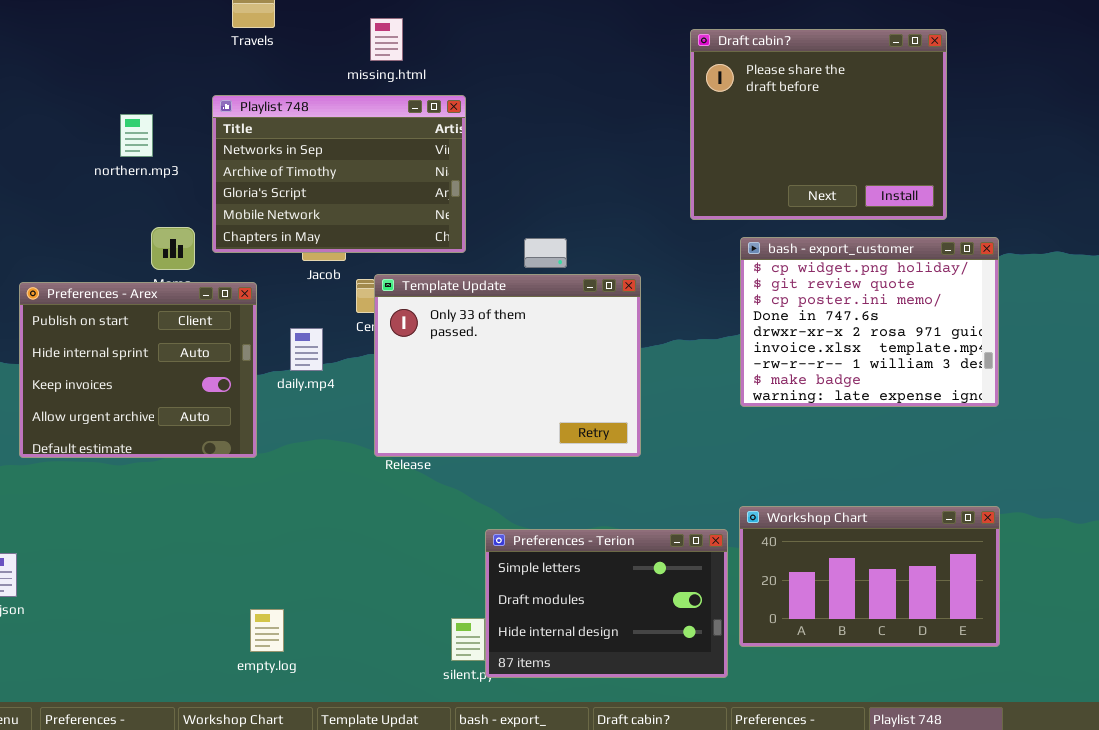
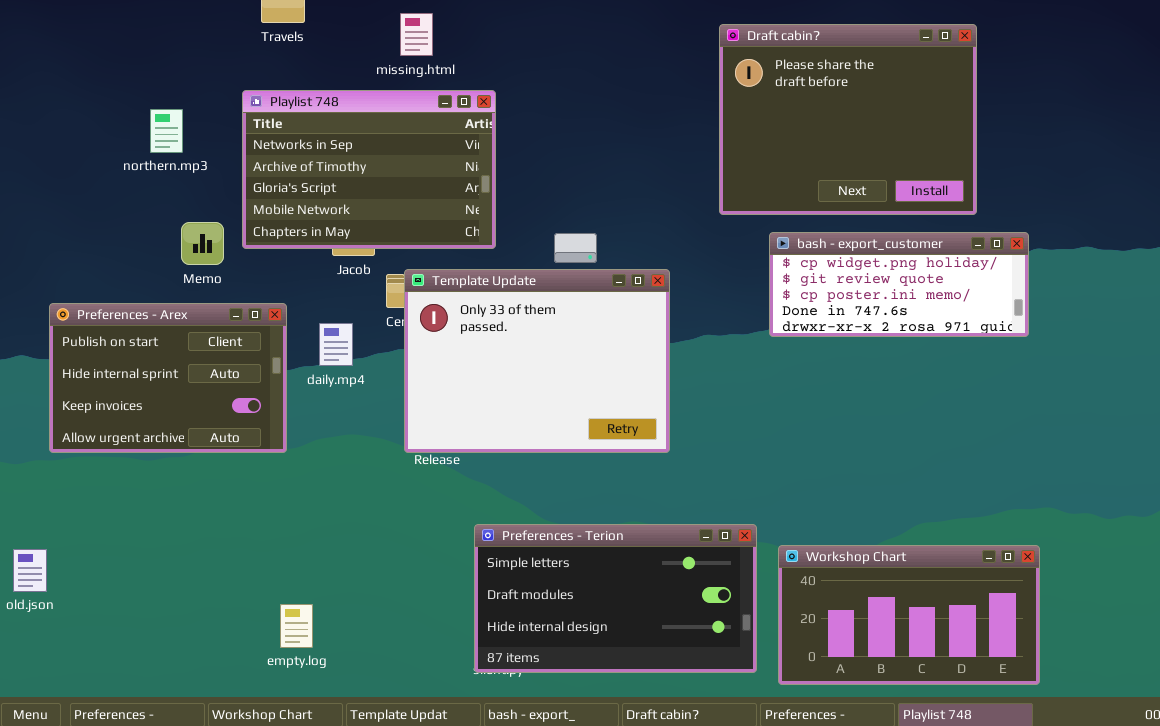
bash - export_customer: [740,237,999,407] -> [769,232,1029,337], resized
Preferences - Arex: [19,282,257,458] -> [49,303,287,453], resized
Workshop Chart: [739,506,1000,647] -> [778,545,1040,685], moved
Preferences - Terion: [485,529,728,678] -> [474,524,757,673], resized

